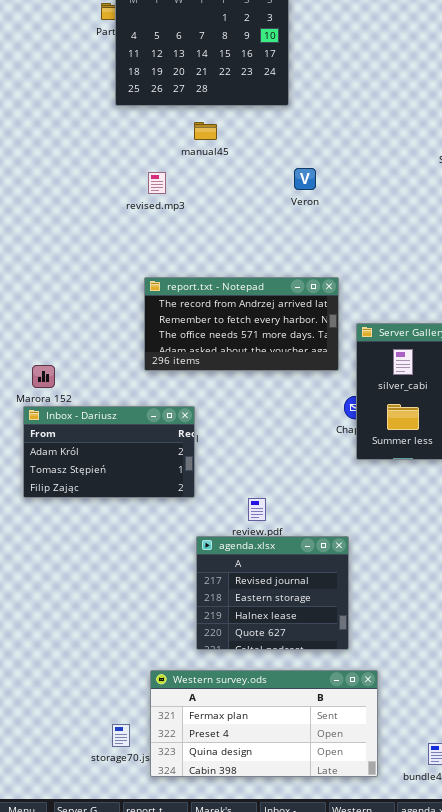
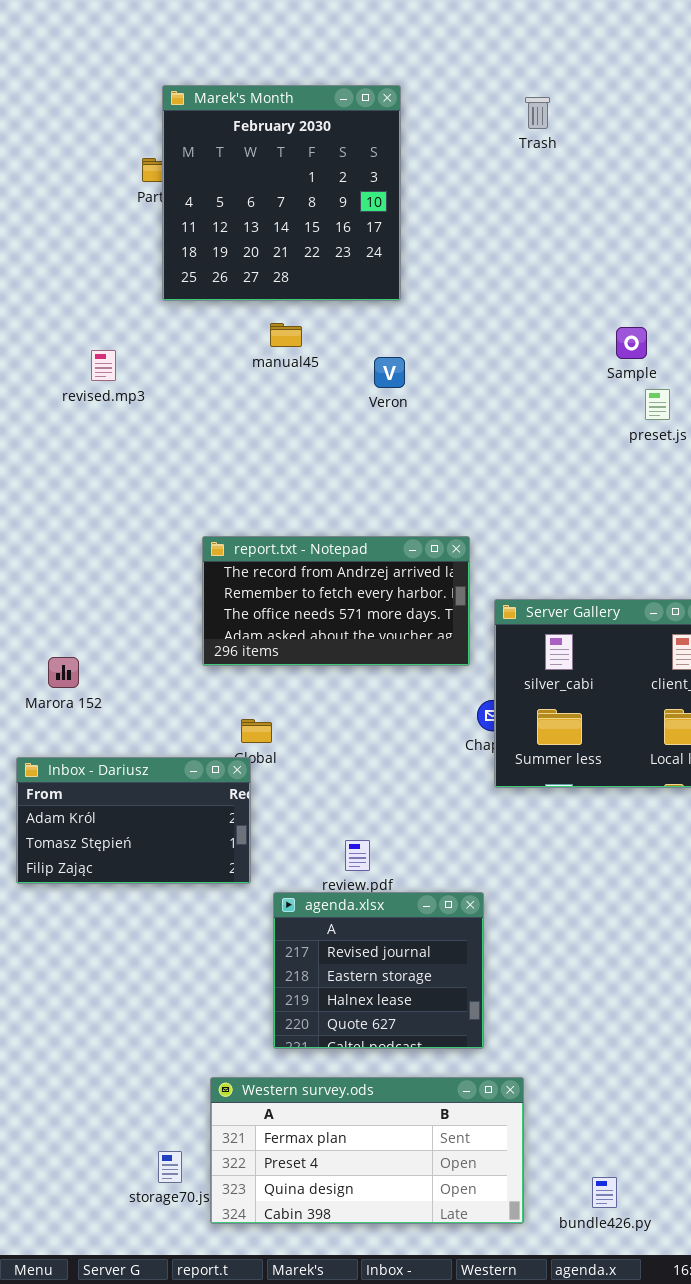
Veron: [294,168,316,190] -> [374,357,405,388], moved
revised.mp3: [148,172,166,194] -> [91,350,116,381], moved
Inbox - Dariusz: [23,406,195,498] -> [16,757,251,884], moved

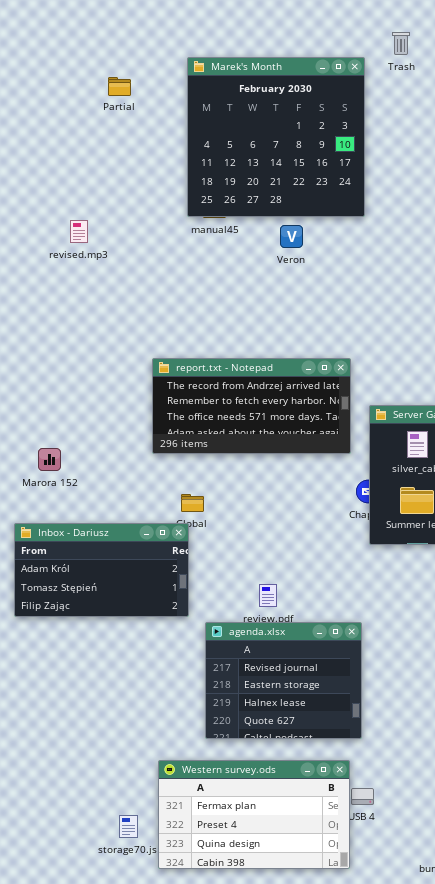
Marek's Month: [162,85,401,301] -> [187,57,365,217], moved
Western survey.ods: [210,1077,524,1224] -> [158,760,350,869], resized

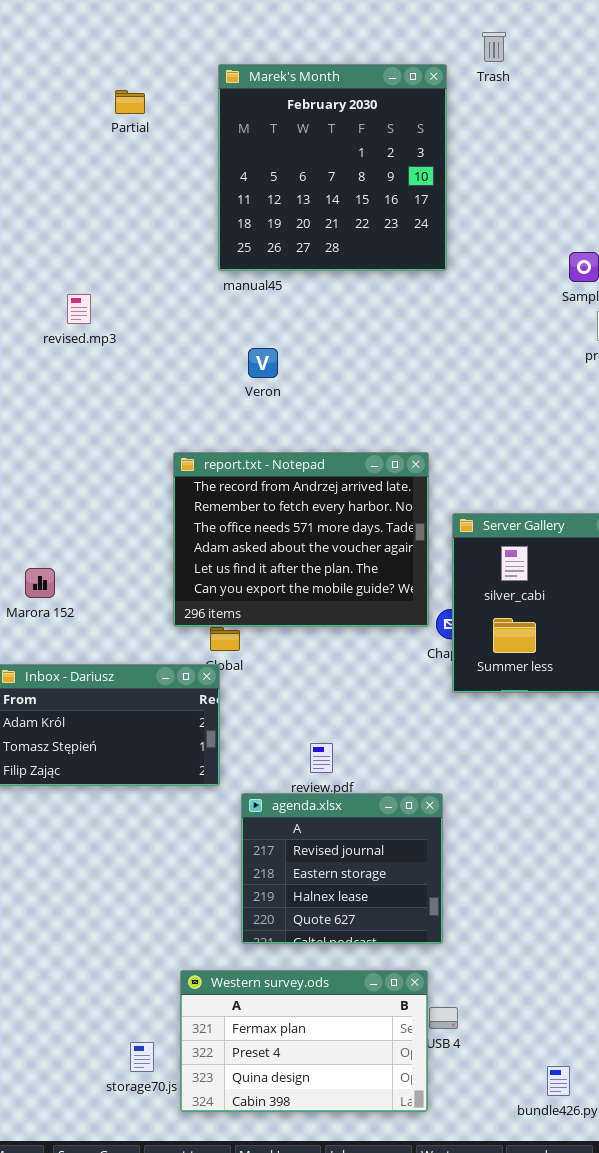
revised.mp3: [70,220,88,243] -> [67,294,91,324], moved
Veron: [280,225,303,248] -> [248,348,278,378], moved
report.txt - Notepad: [152,358,351,454] -> [173,452,429,627], resized

